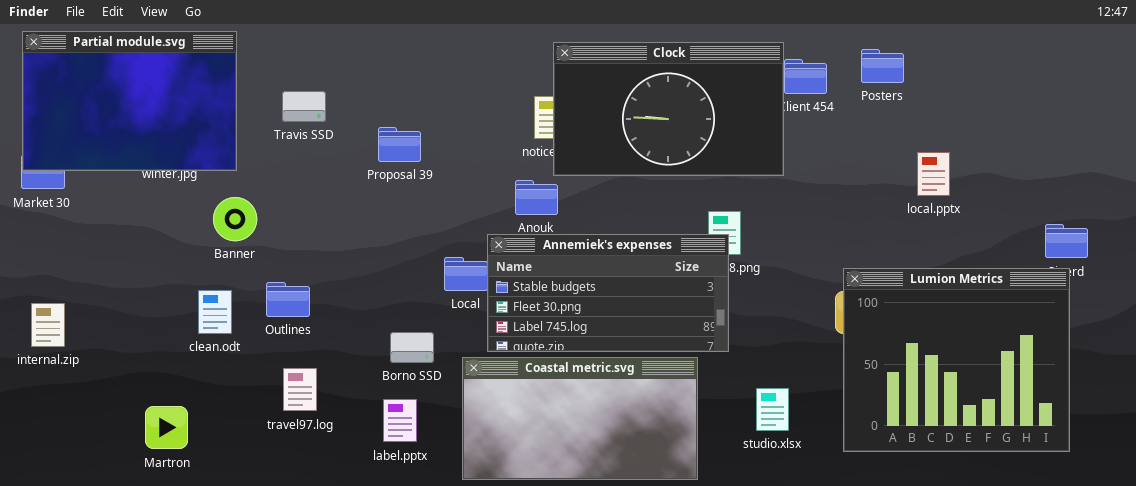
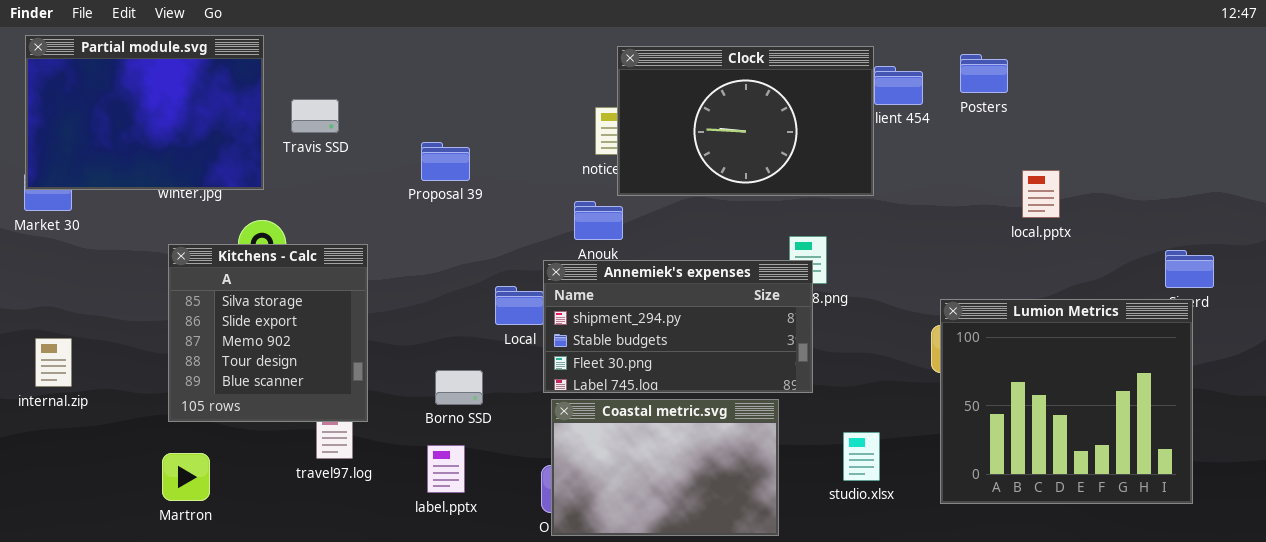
Travis SSD: [282,91,326,122] -> [291,99,339,133], moved
Kitchens - Calc: none -> [168,244,368,422], opened
Annemiek's expenses: [487,234,729,352] -> [543,260,813,393], scrolled up 1 row
Coastal metric.svg: [462,357,698,480] -> [551,399,779,536], resized

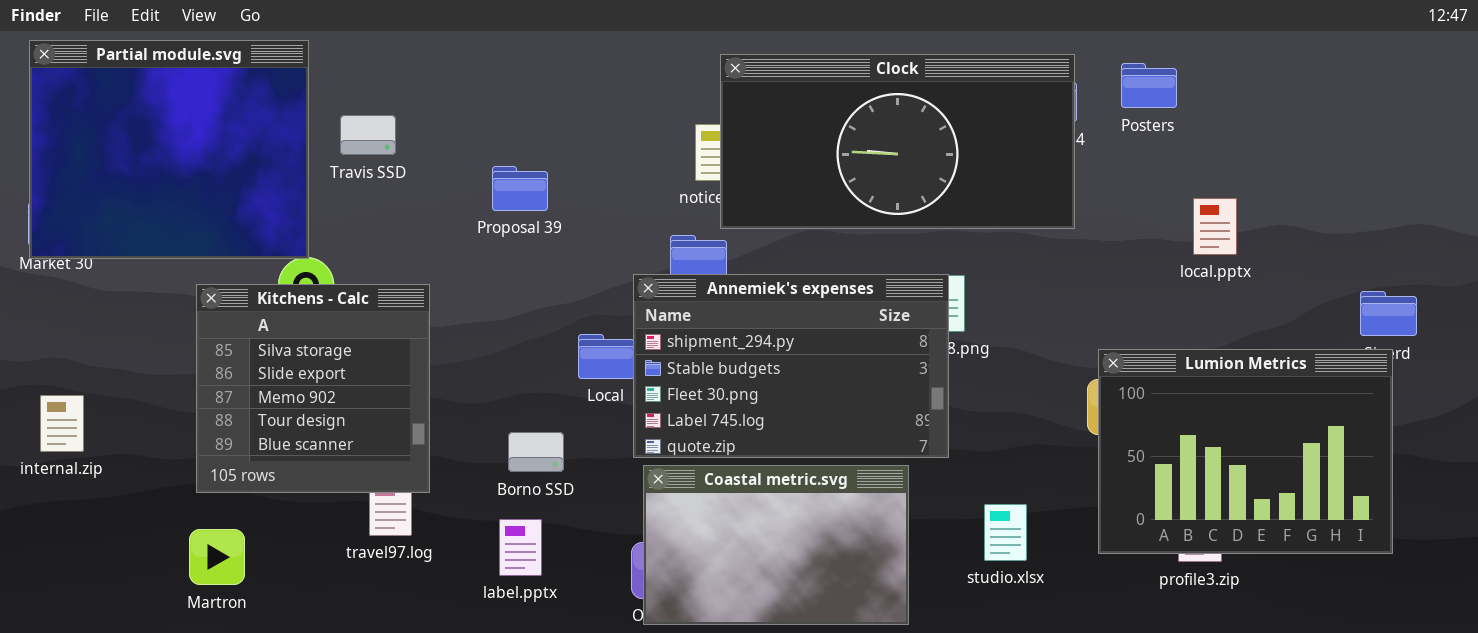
Partial module.svg: [25,35,264,190] -> [29,40,309,259], resized
Clock: [617,46,874,196] -> [720,54,1075,229], resized
Annemiek's expenses: [543,260,813,393] -> [633,274,949,458], resized
Lumion Metrics: [940,299,1193,504] -> [1098,349,1393,554], resized

